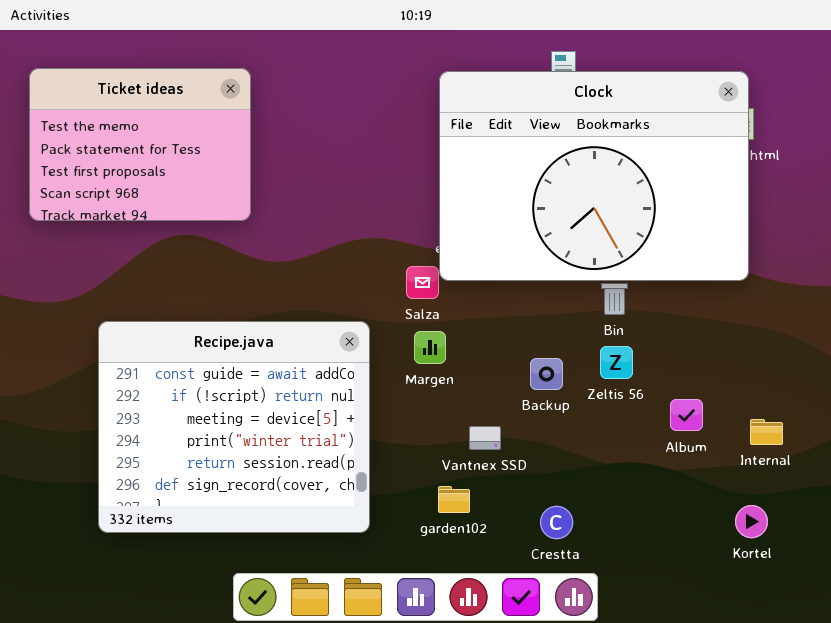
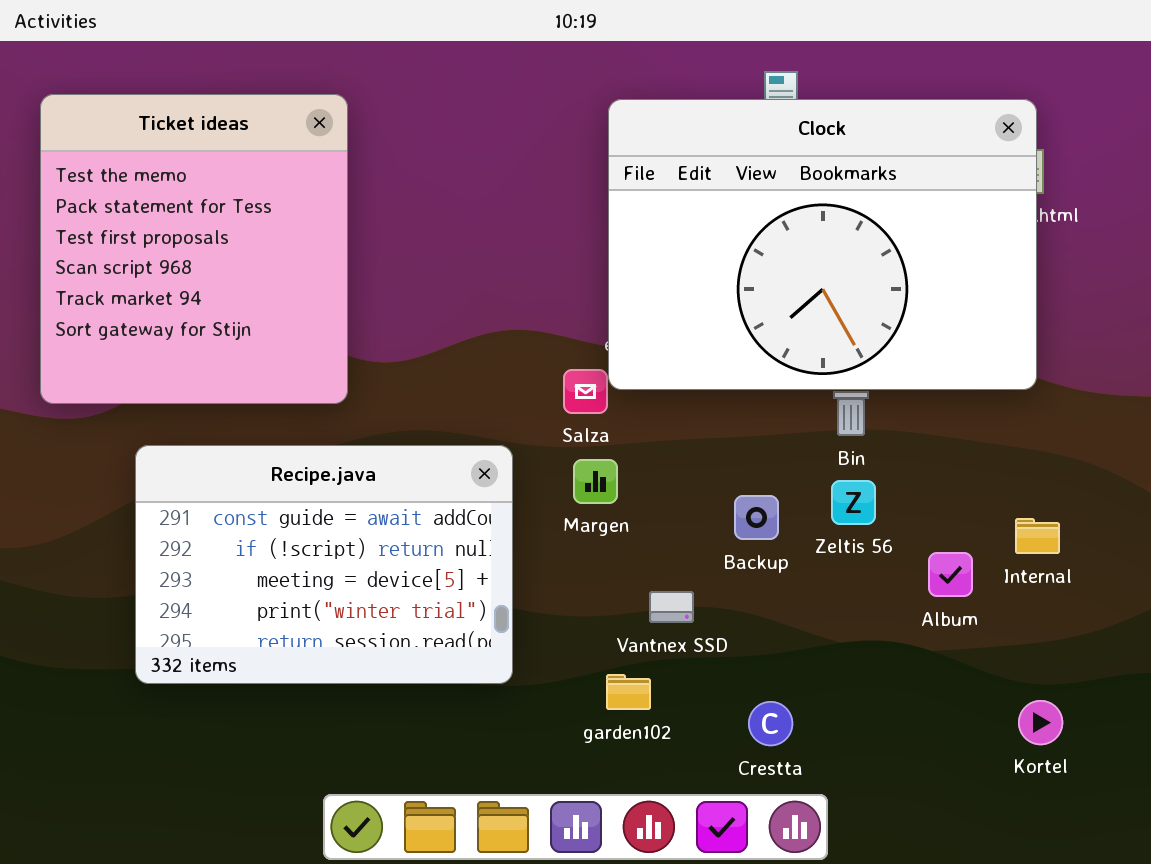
Ticket ideas: [29,68,251,221] -> [40,94,348,404], resized
Recipe.java: [98,321,370,533] -> [135,445,513,684], resized
Internal: [750,419,783,445] -> [1015,518,1060,554], moved

